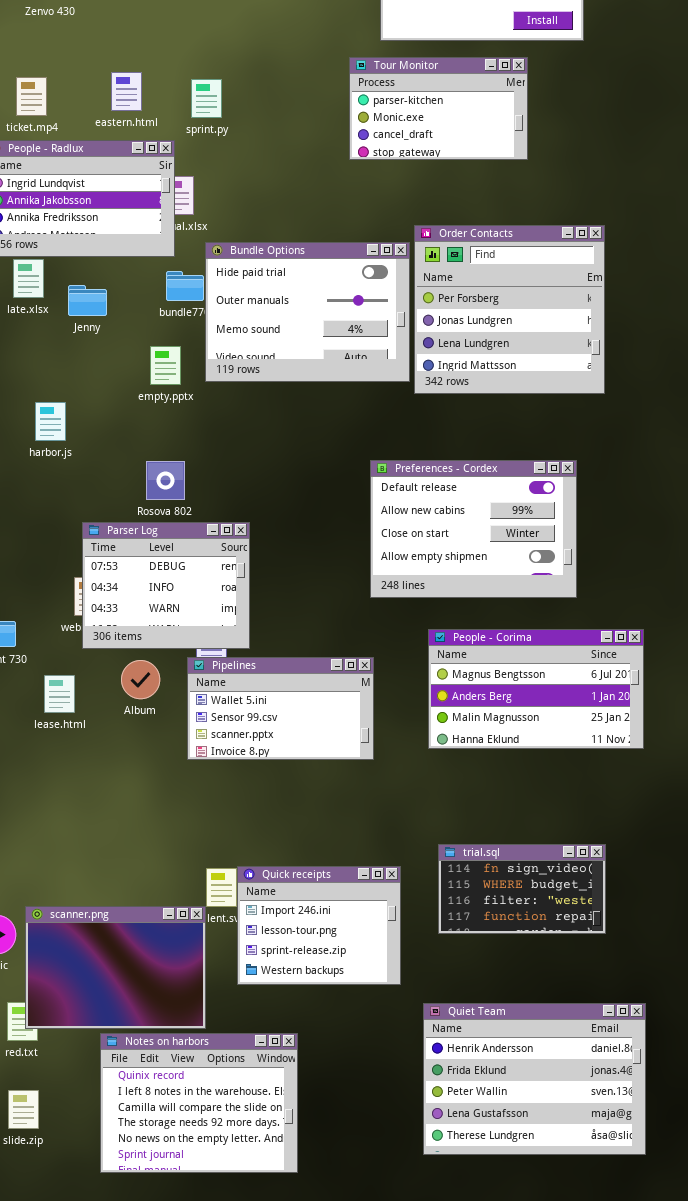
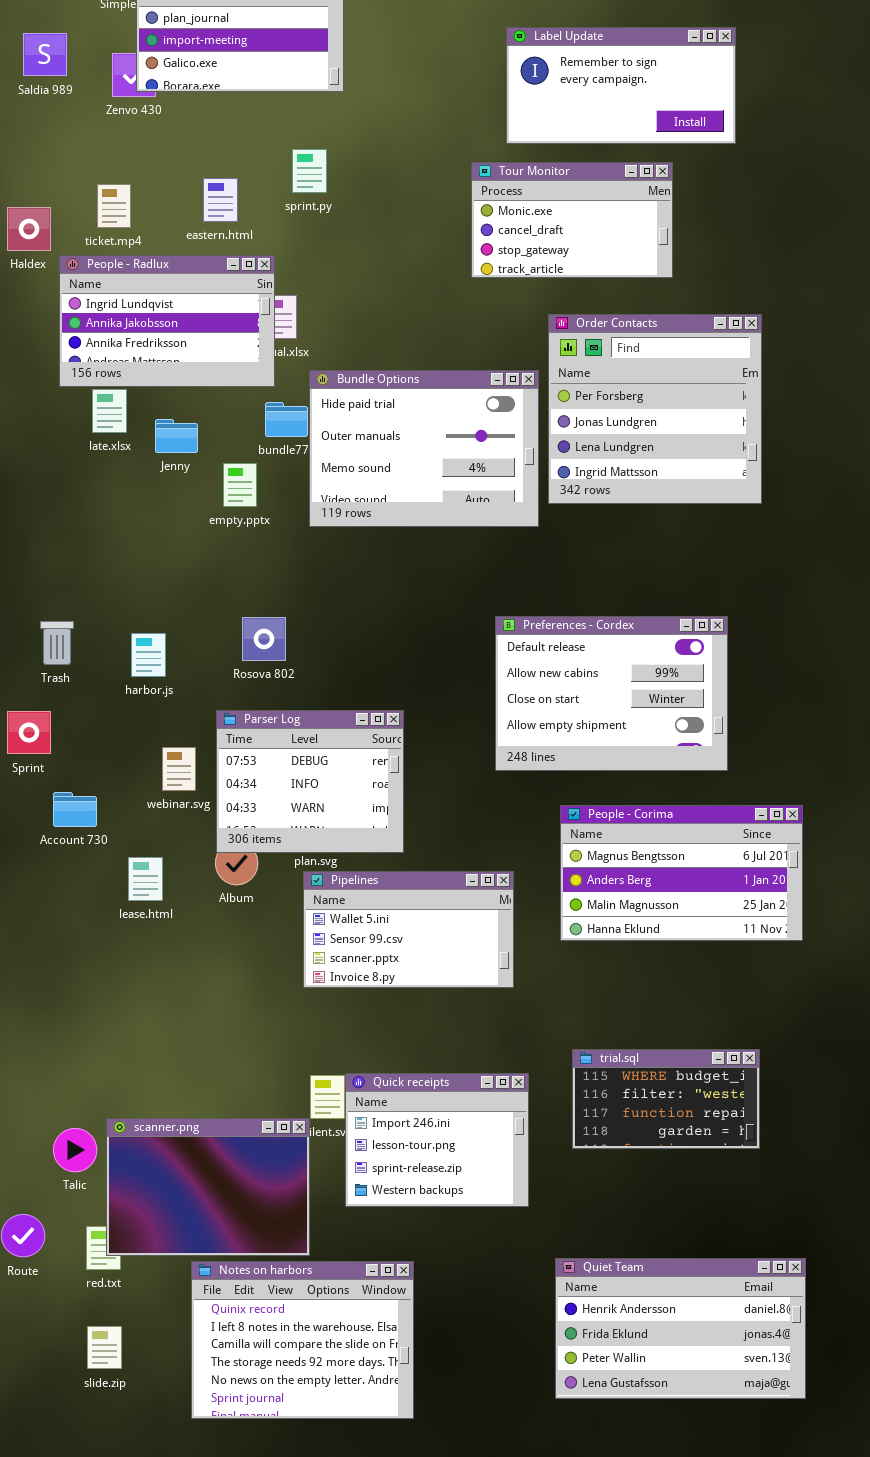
Tour Monitor: [349,57,528,160] -> [471,162,673,278], scrolled down 1 row
sprint.py: [191,79,222,118] -> [292,149,327,193], moved
Order Contacts: [414,225,605,394] -> [548,314,762,504], moved
empty.pptx: [150,346,181,385] -> [223,463,257,507], moved
harbor.js: [35,402,66,441] -> [131,633,166,677], moved
Parser Log: [82,522,250,649] -> [216,710,404,853], moved
Pipelines: [187,657,374,760] -> [303,871,514,988], moved
trial.sql: [438,844,606,934] -> [572,1049,760,1149], scrolled down 1 row
Quiet Team: [423,1003,646,1155] -> [555,1258,806,1399], resized

